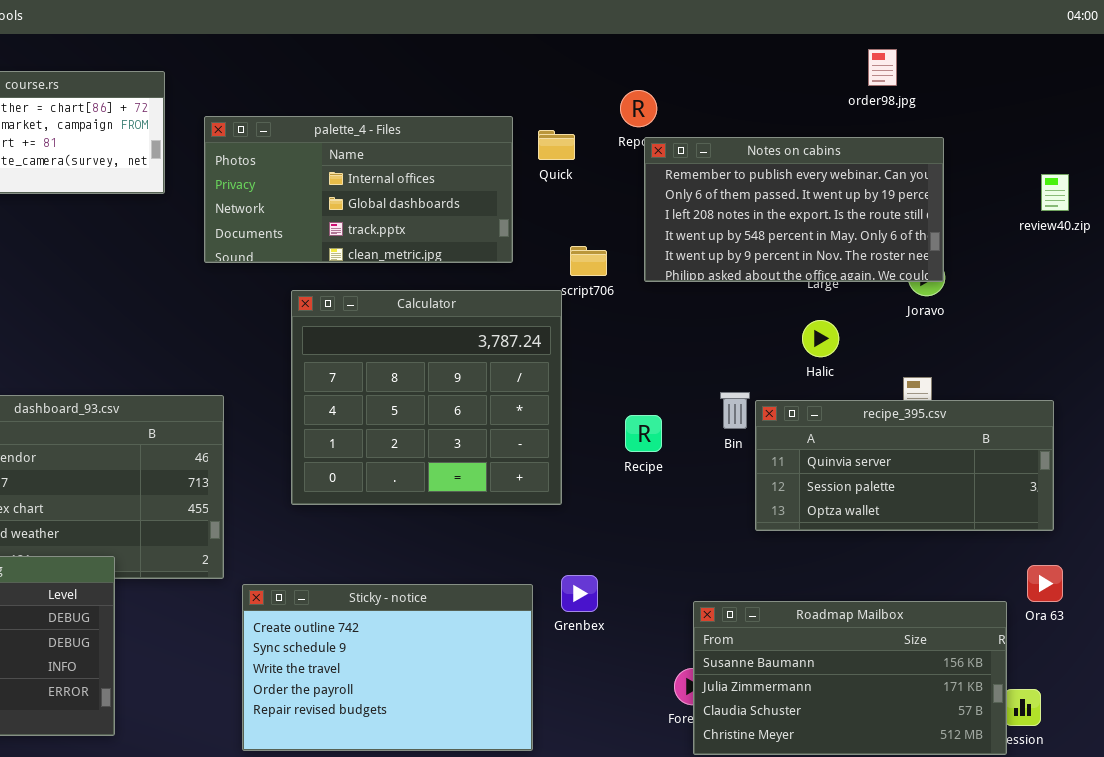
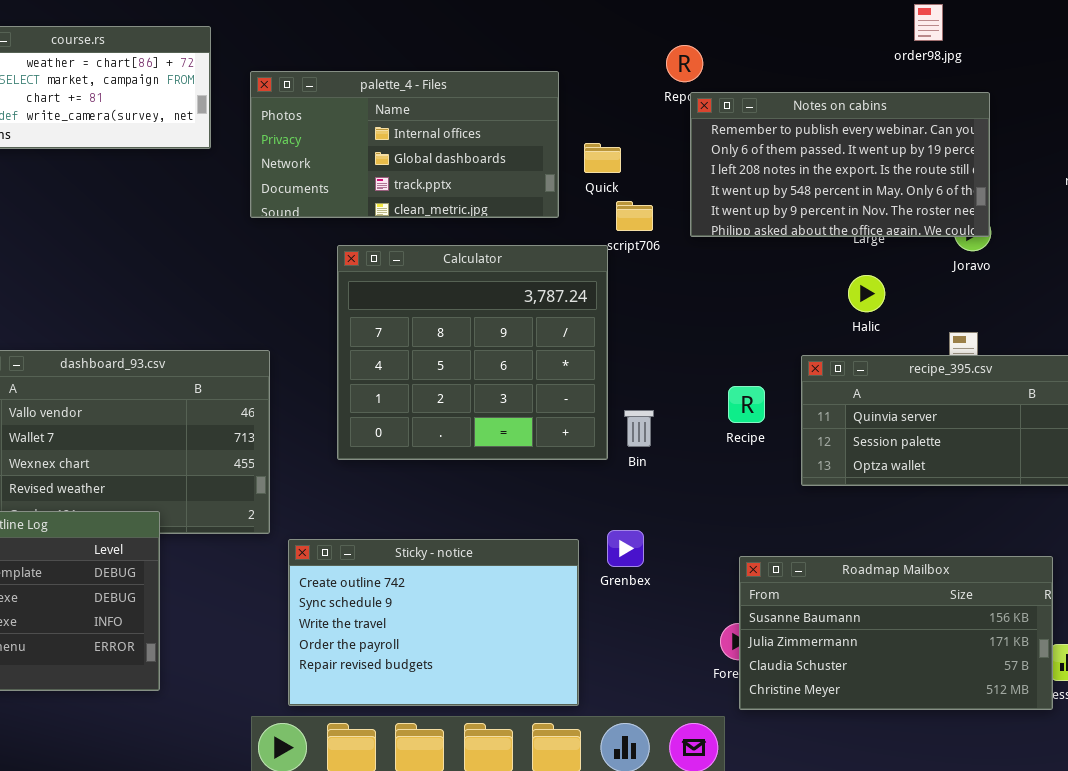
Quick: [538,130,575,160] -> [584,143,621,173], moved
Bin: [720,392,750,429] -> [624,410,654,447], moved
Recipe: [625,415,662,452] -> [728,386,765,423], moved

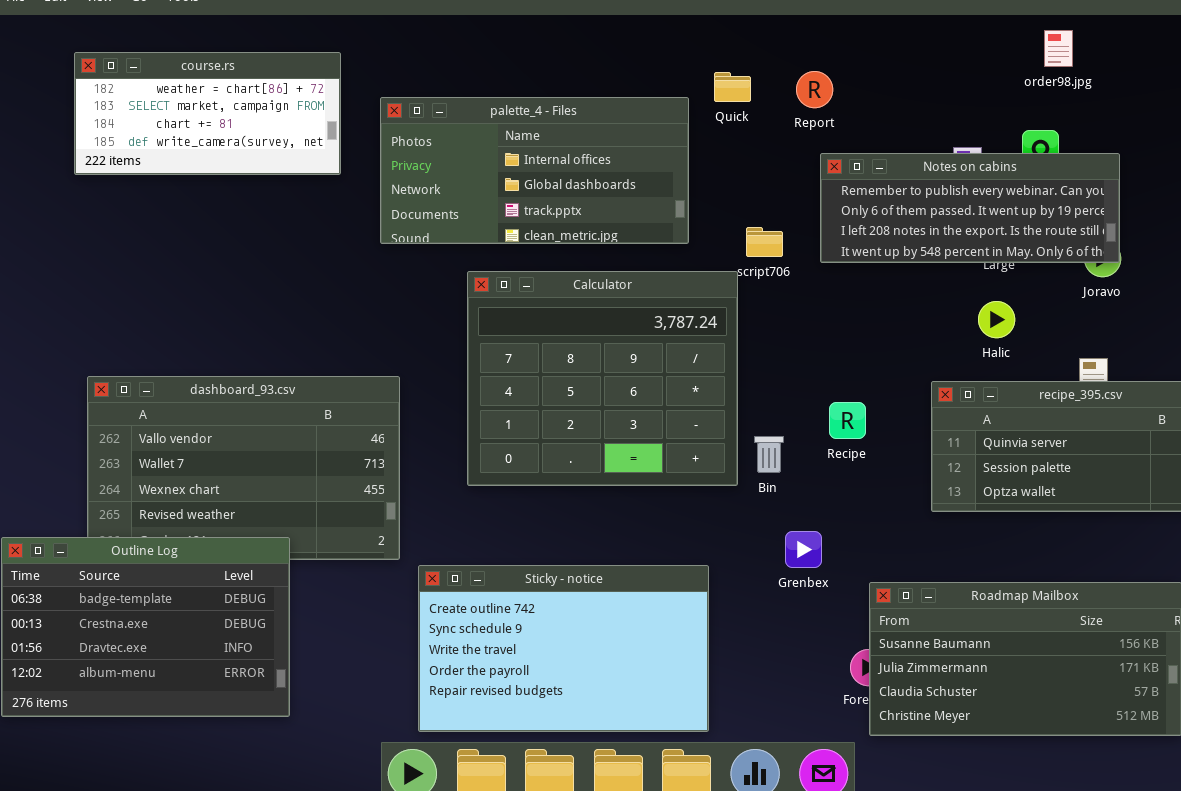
Notes on cabins: [690,92,990,237] -> [820,153,1120,263], resized
Quick: [584,143,621,173] -> [714,72,751,102], moved
Recipe: [728,386,765,423] -> [829,402,866,439], moved
Grenbex: [607,530,644,567] -> [785,531,822,568], moved

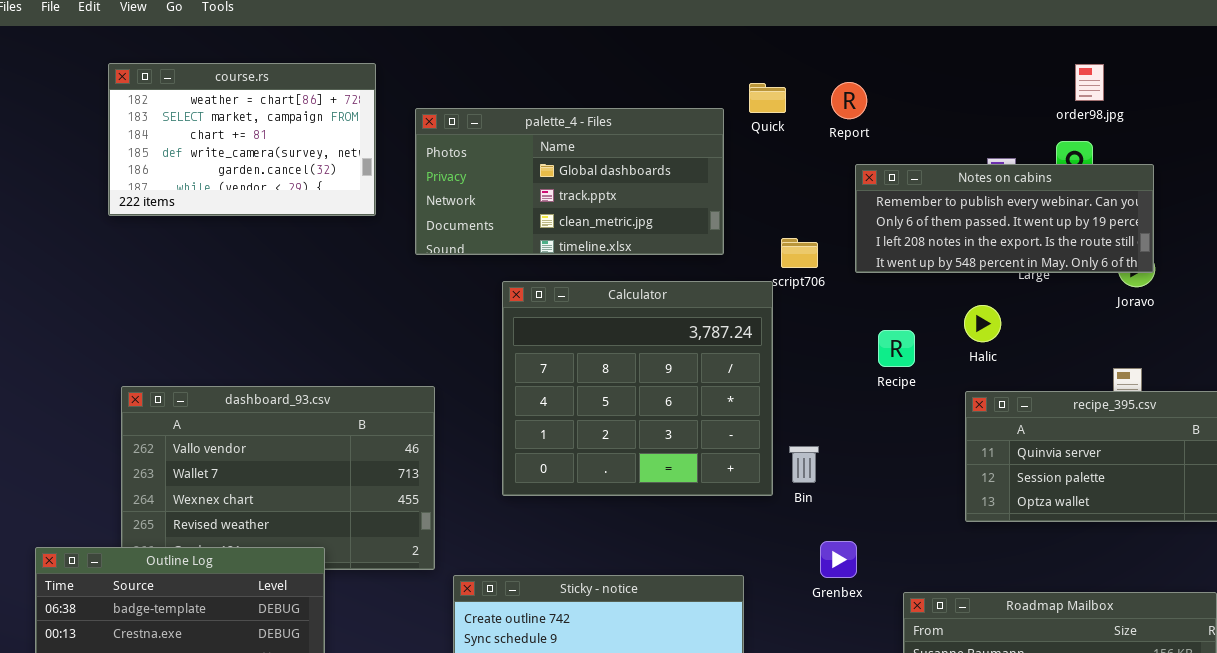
order98.jpg: [1044,30,1073,67] -> [1075,64,1104,101], moved
course.rs: [74,52,341,175] -> [108,63,376,216], resized
palette_4 - Files: [380,97,689,244] -> [415,108,724,255], scrolled down 1 row
Halic: [978,301,1015,338] -> [964,305,1001,342], moved
Recipe: [829,402,866,439] -> [878,330,915,367], moved

